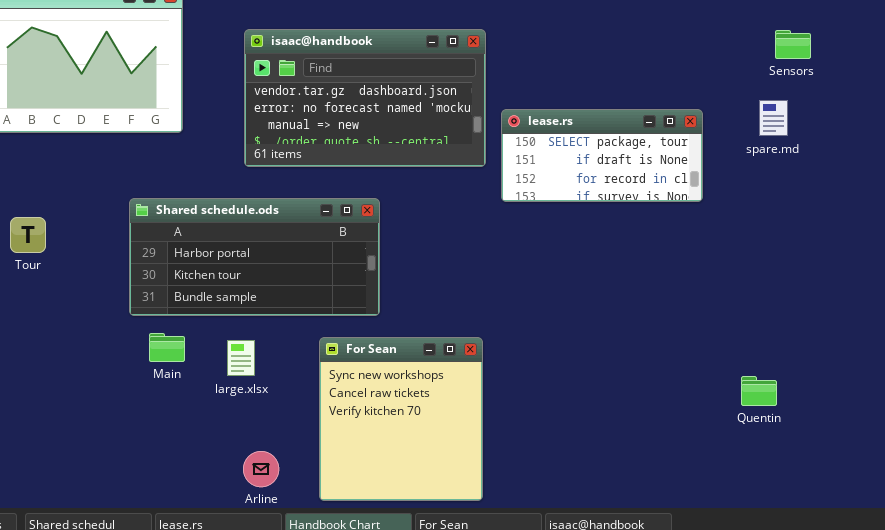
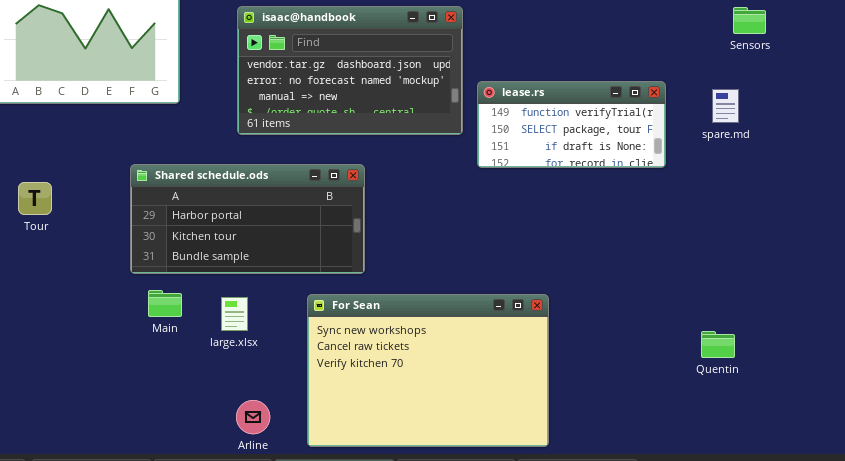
spare.md: [759,100,788,136] -> [712,89,739,123], moved
lease.rs: [501,109,703,202] -> [477,81,666,168], scrolled up 1 row
For Sean: [319,337,483,501] -> [307,294,549,447], resized

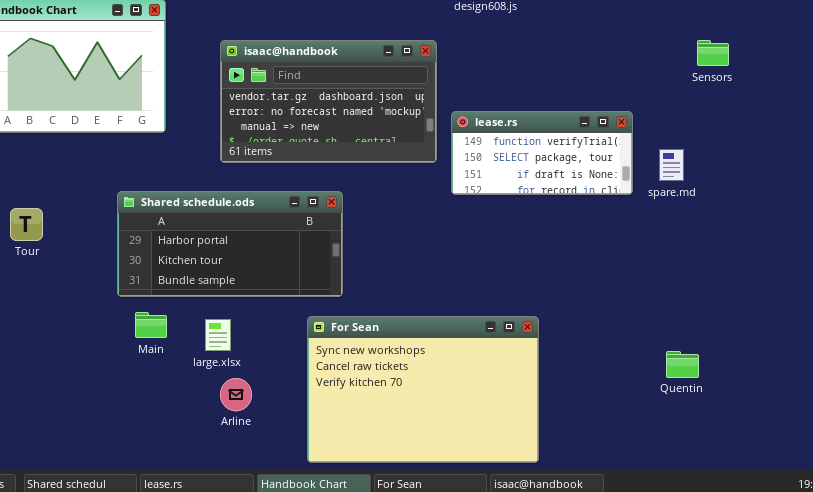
spare.md: [712,89,739,123] -> [659,149,684,181], moved
For Sean: [307,294,549,447] -> [307,316,539,463], moved
Arline: [236,400,270,434] -> [220,378,252,411], moved

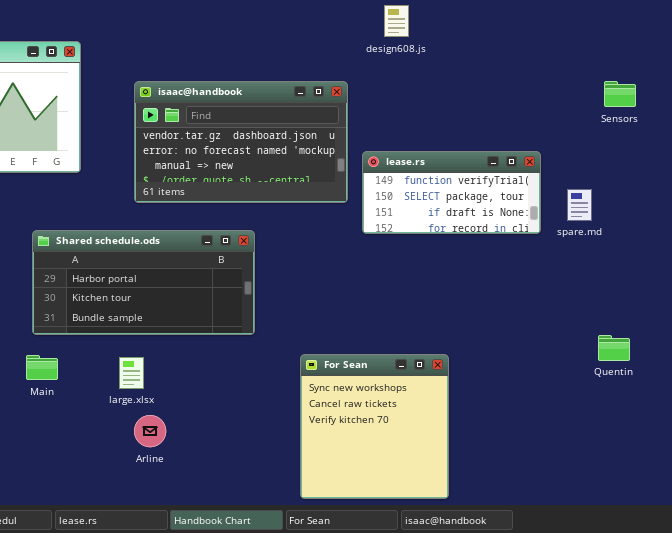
Main: [135,312,167,338] -> [26,355,58,380], moved
For Sean: [307,316,539,463] -> [300,354,449,499], resized
Quentin: [666,351,699,378] -> [598,335,630,361], moved

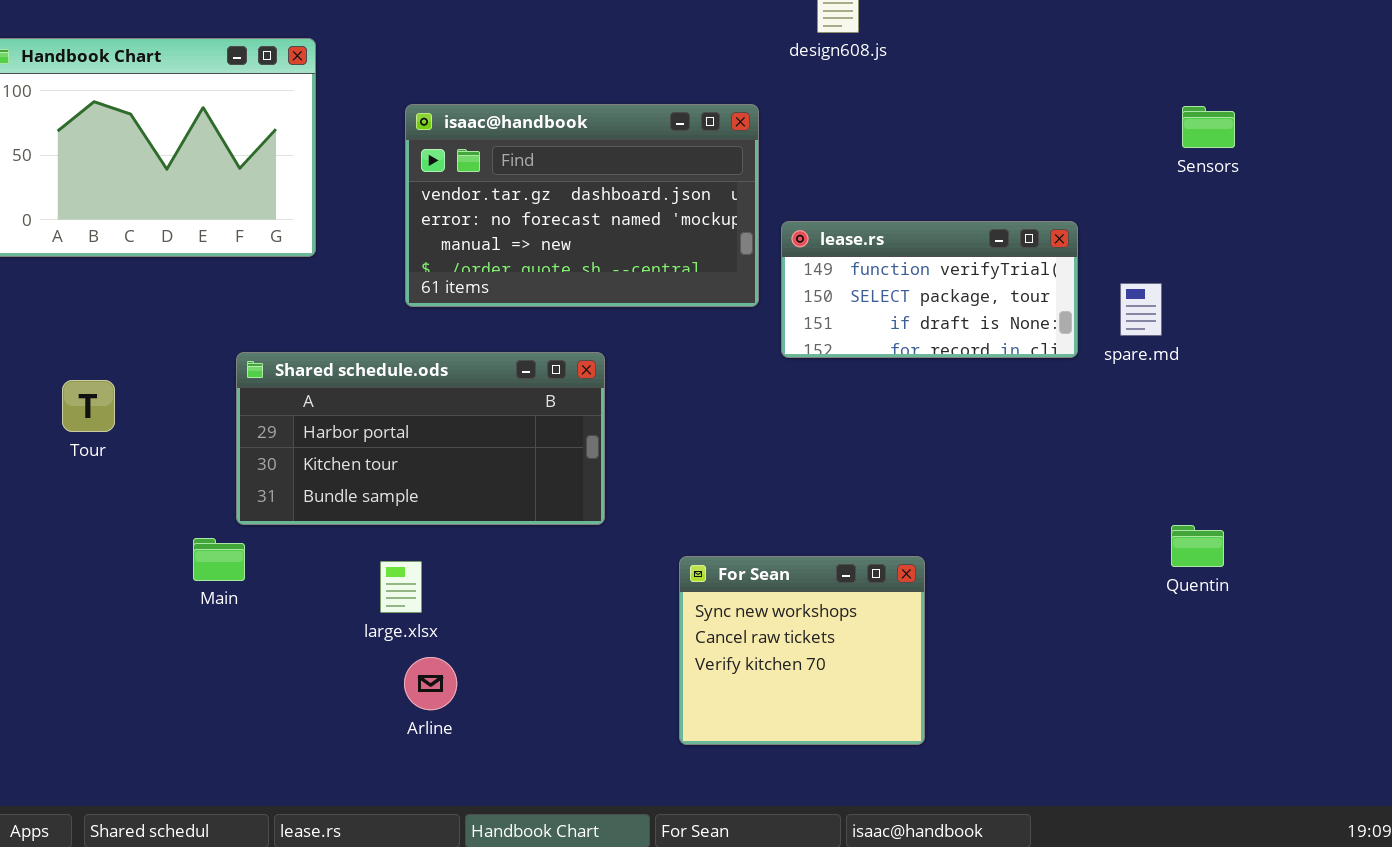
For Sean: [300,354,449,499] -> [679,556,925,745], resized
Main: [26,355,58,380] -> [193,538,245,581], moved

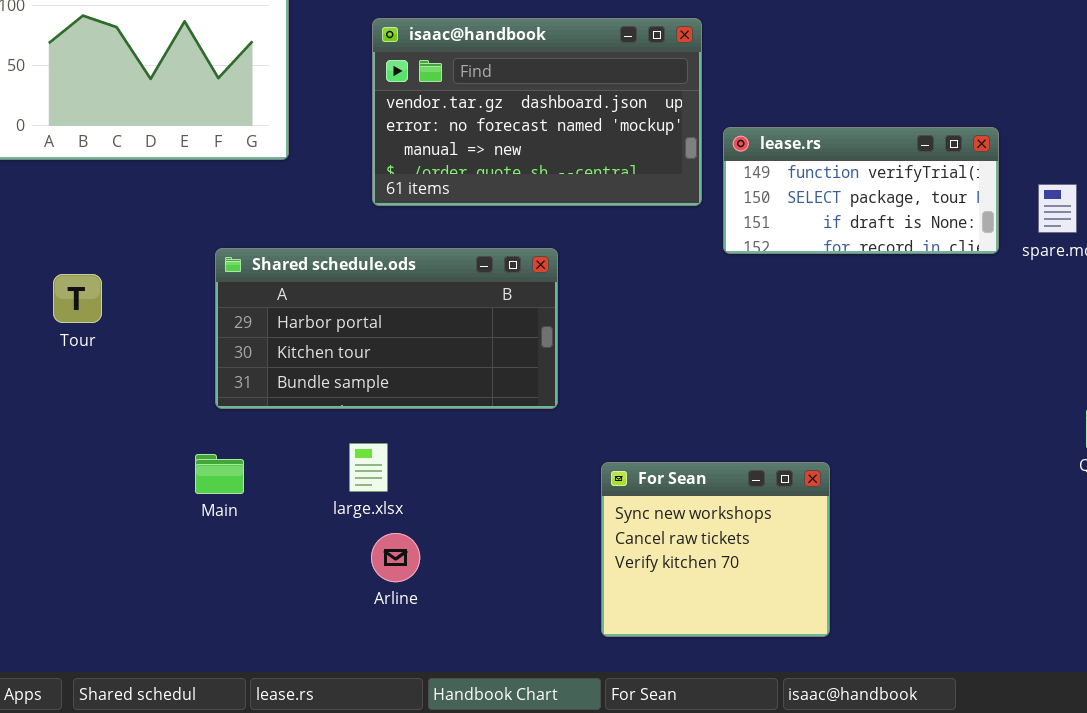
Main: [193,538,245,581] -> [195,454,244,494], moved
For Sean: [679,556,925,745] -> [601,462,830,637], moved

